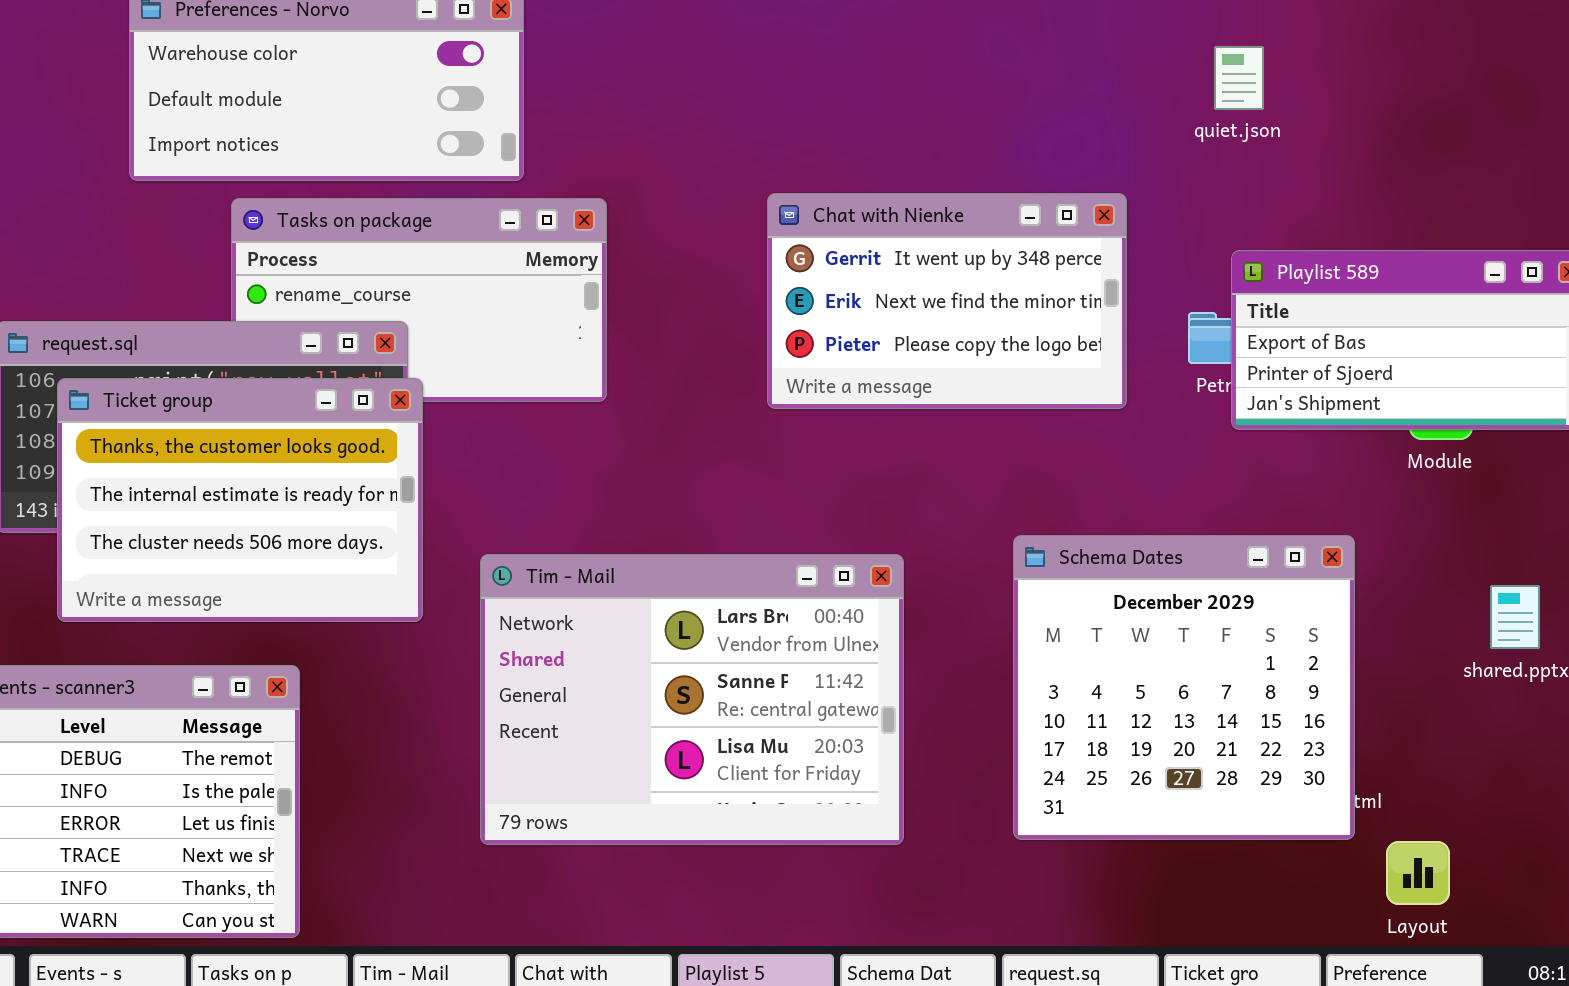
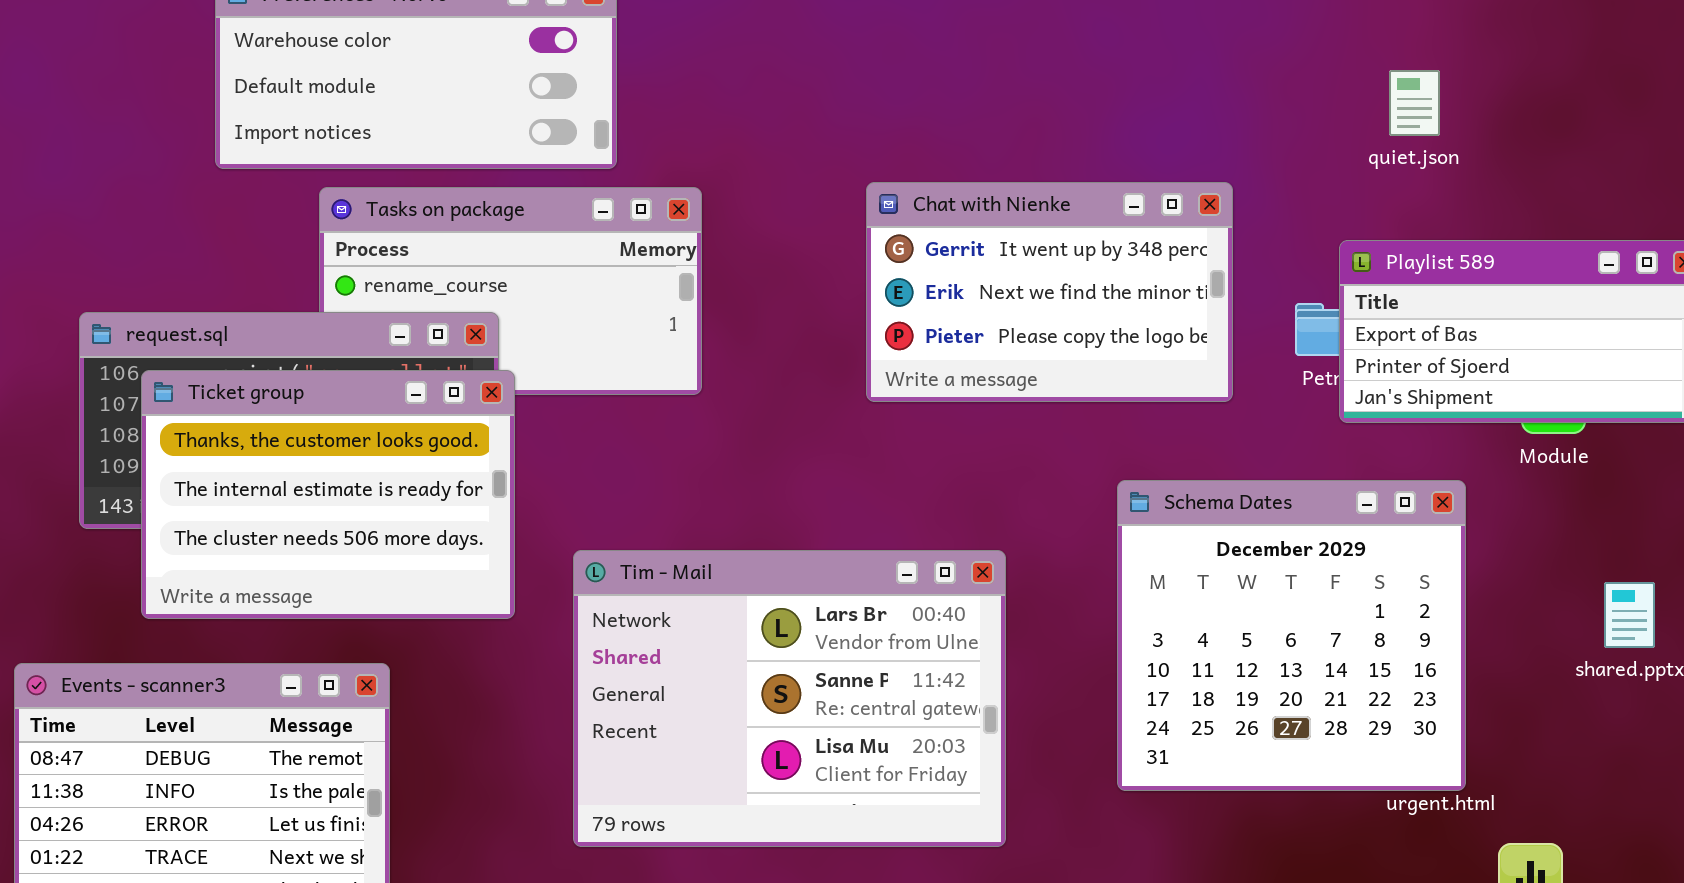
quiet.json: [1214,46,1264,110] -> [1389,70,1440,136], moved
Schema Dates: [1013,535,1355,840] -> [1117,480,1466,791], moved

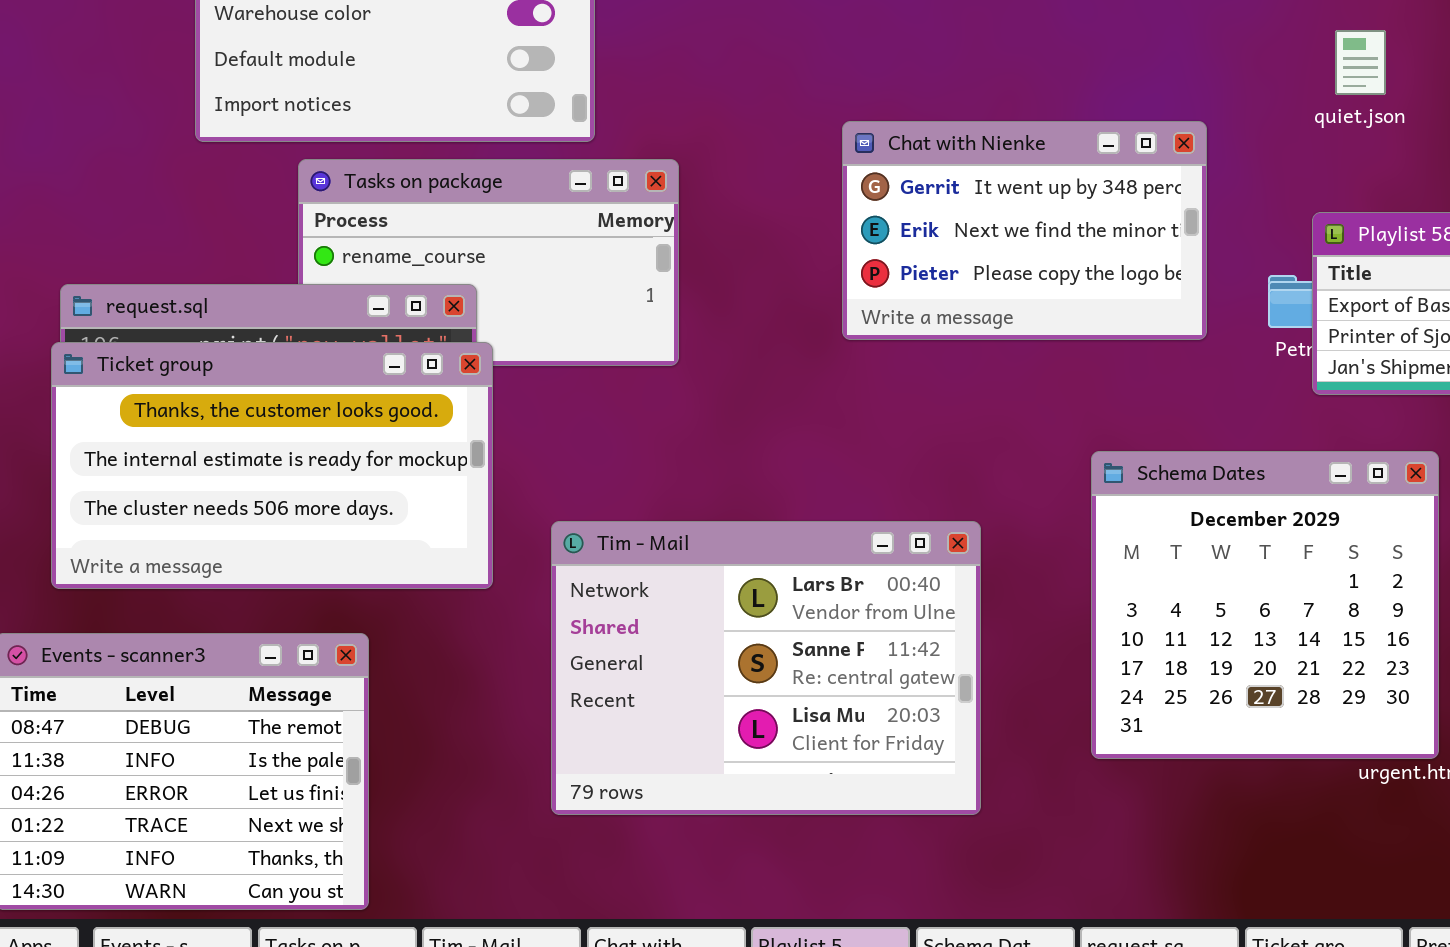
quiet.json: [1389,70,1440,136] -> [1335,30,1386,95], moved
Chat with Nienke: [866,182,1233,402] -> [842,121,1207,340], moved
Ticket group: [141,370,515,619] -> [51,342,493,589], resized

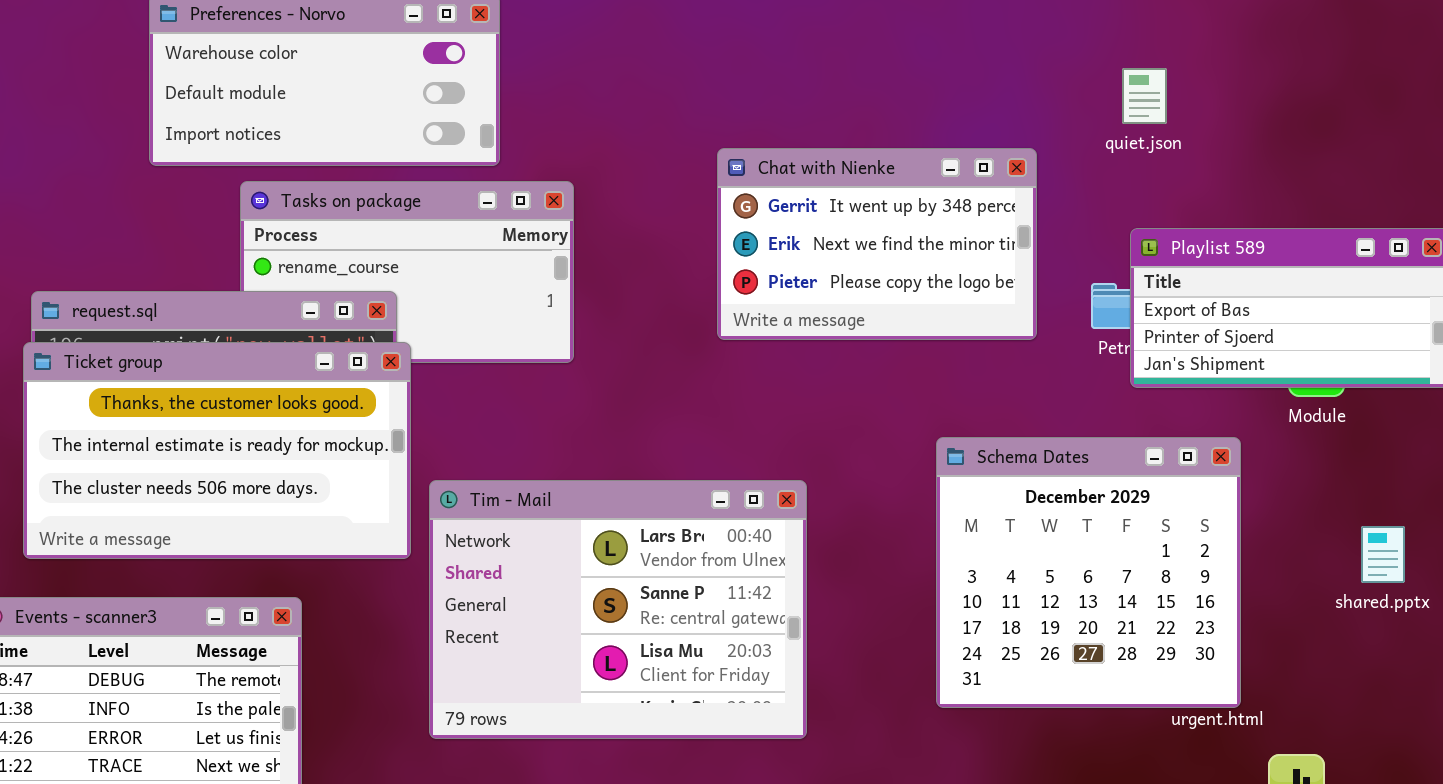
quiet.json: [1335,30,1386,95] -> [1122,68,1167,124], moved
Tim - Mail: [551,521,981,815] -> [429,480,807,739], moved

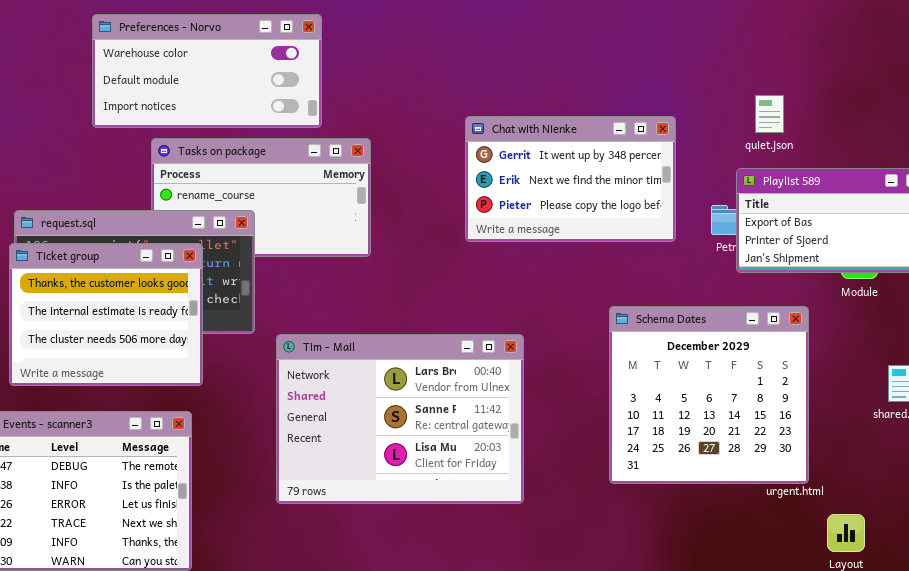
quiet.json: [1122,68,1167,124] -> [755,95,784,133], moved
Ticket group: [23,342,411,559] -> [9,243,203,386], resized

